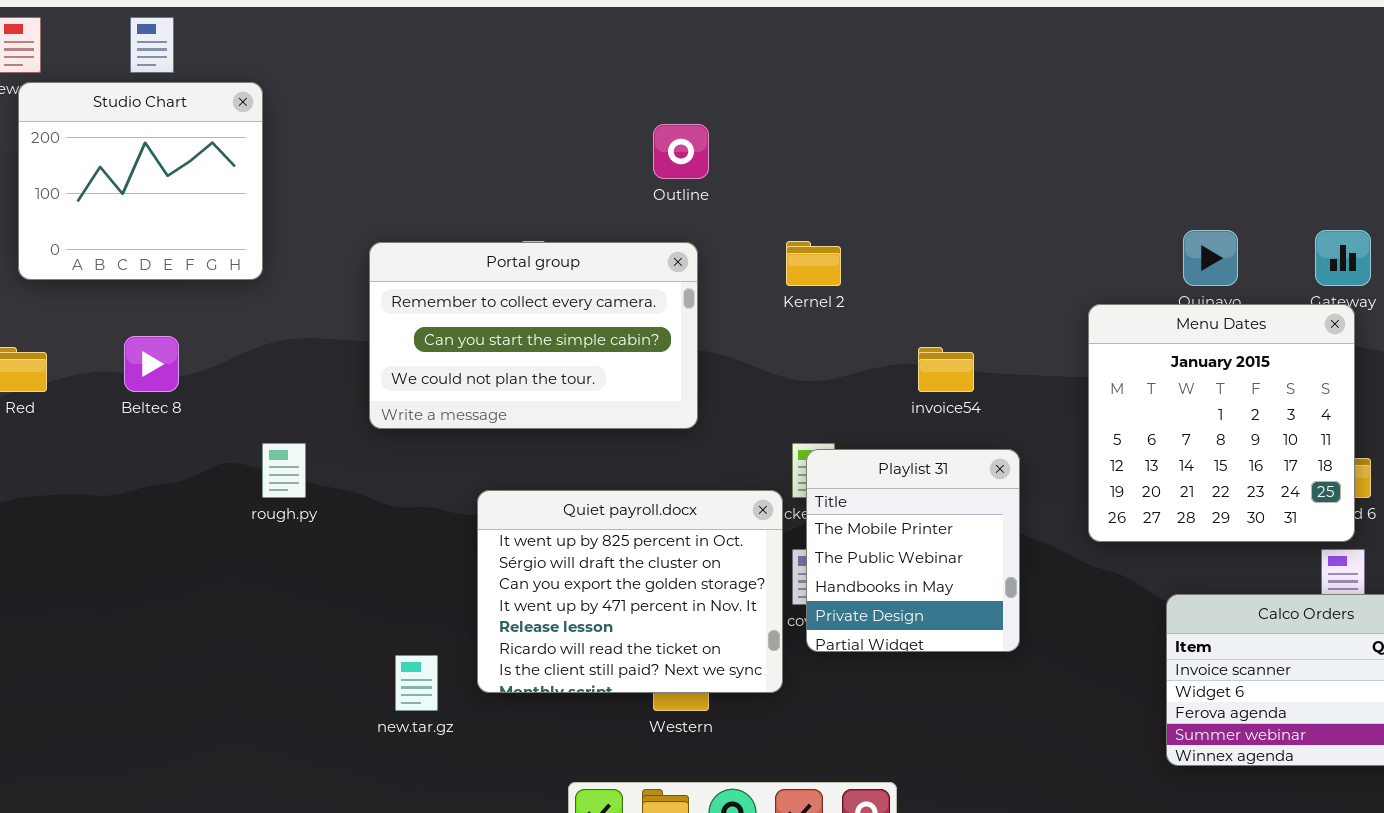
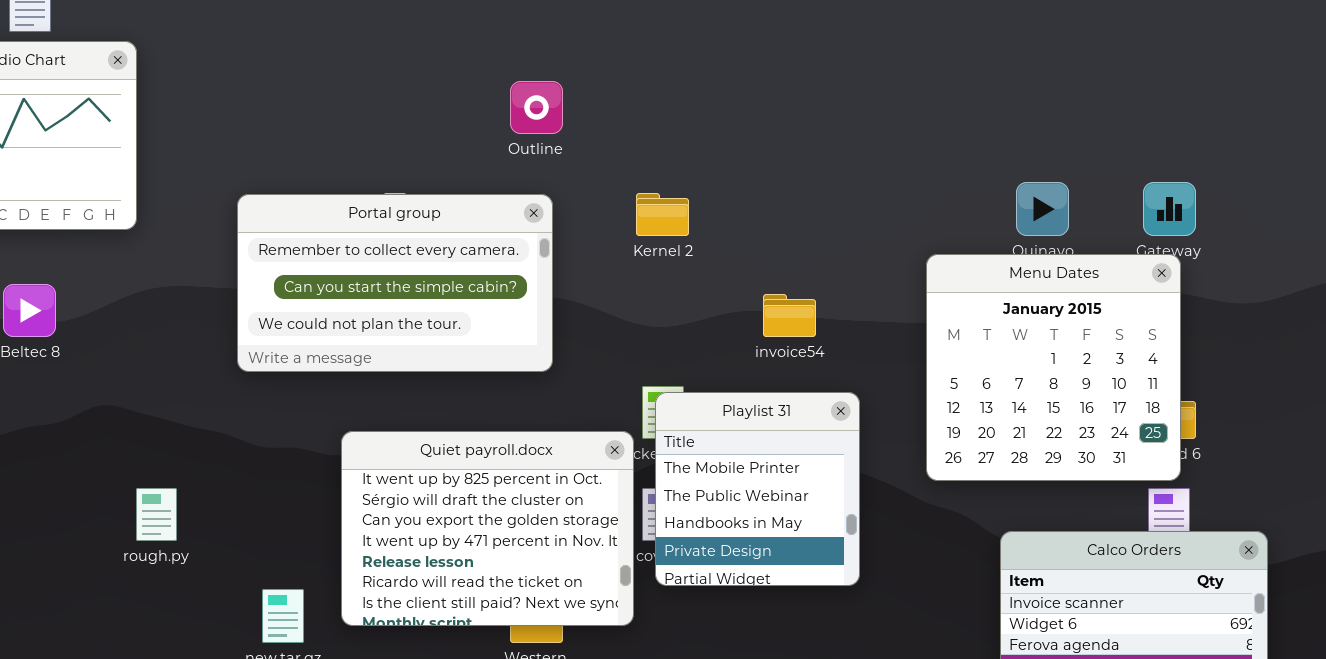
rough.py: [262,443,306,498] -> [136,488,177,541], moved

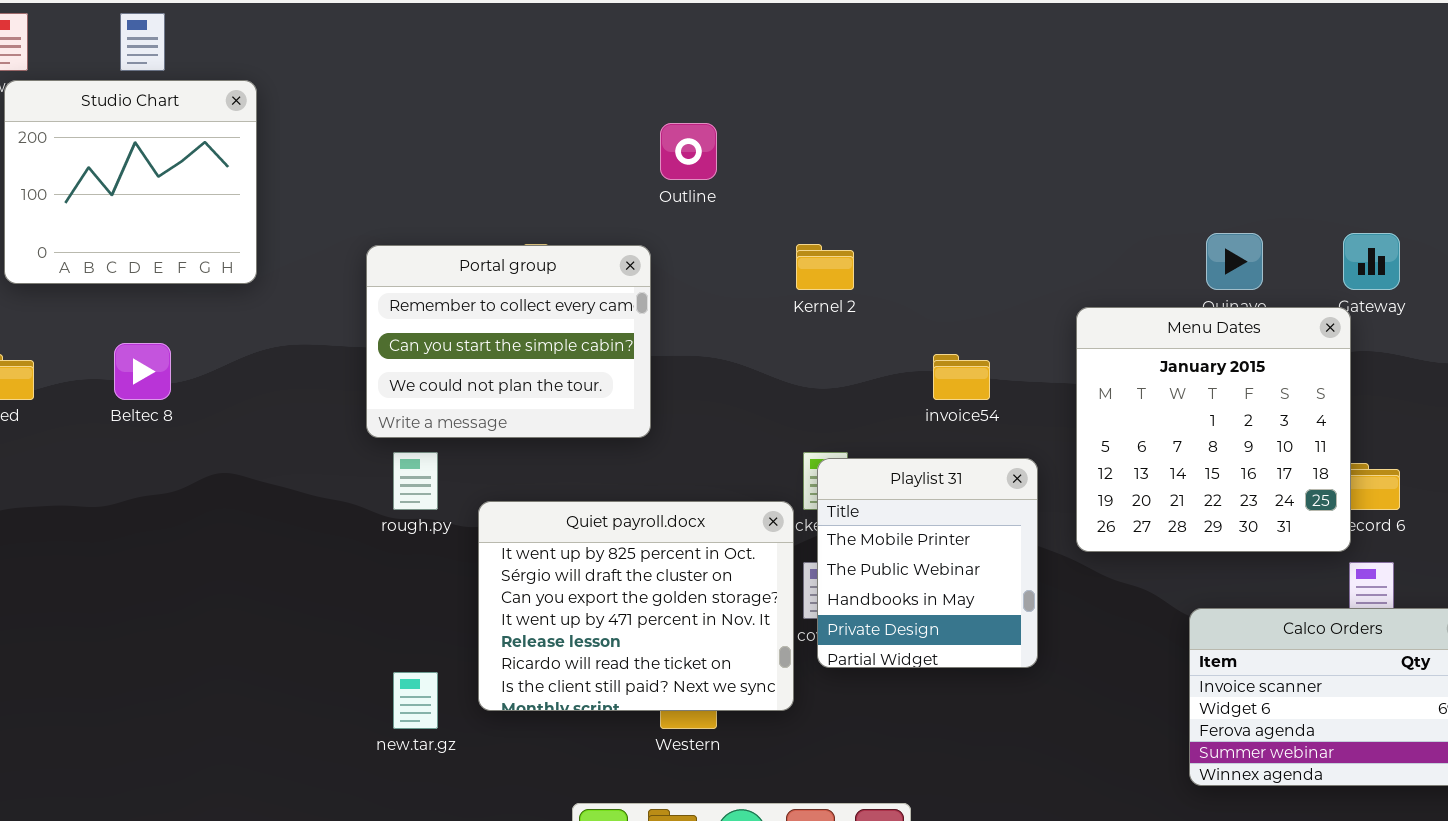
Portal group: [237,194,553,372] -> [366,245,651,438], resized
Menu Dates: [926,254,1181,481] -> [1076,307,1351,552], moved
rough.py: [136,488,177,541] -> [393,452,438,510], moved

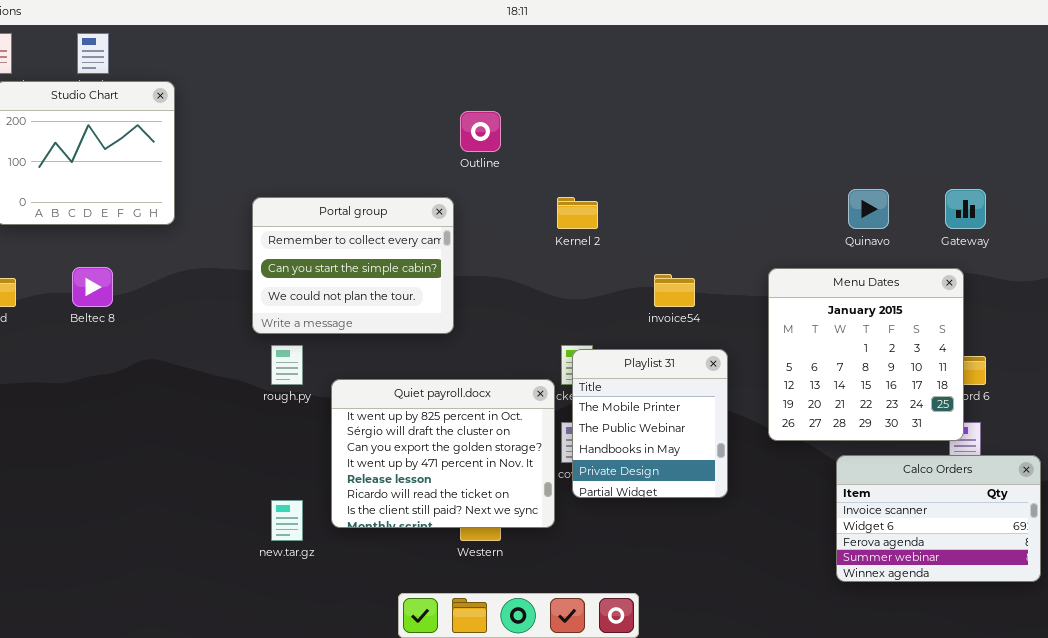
Menu Dates: [1076,307,1351,552] -> [768,268,964,441], moved

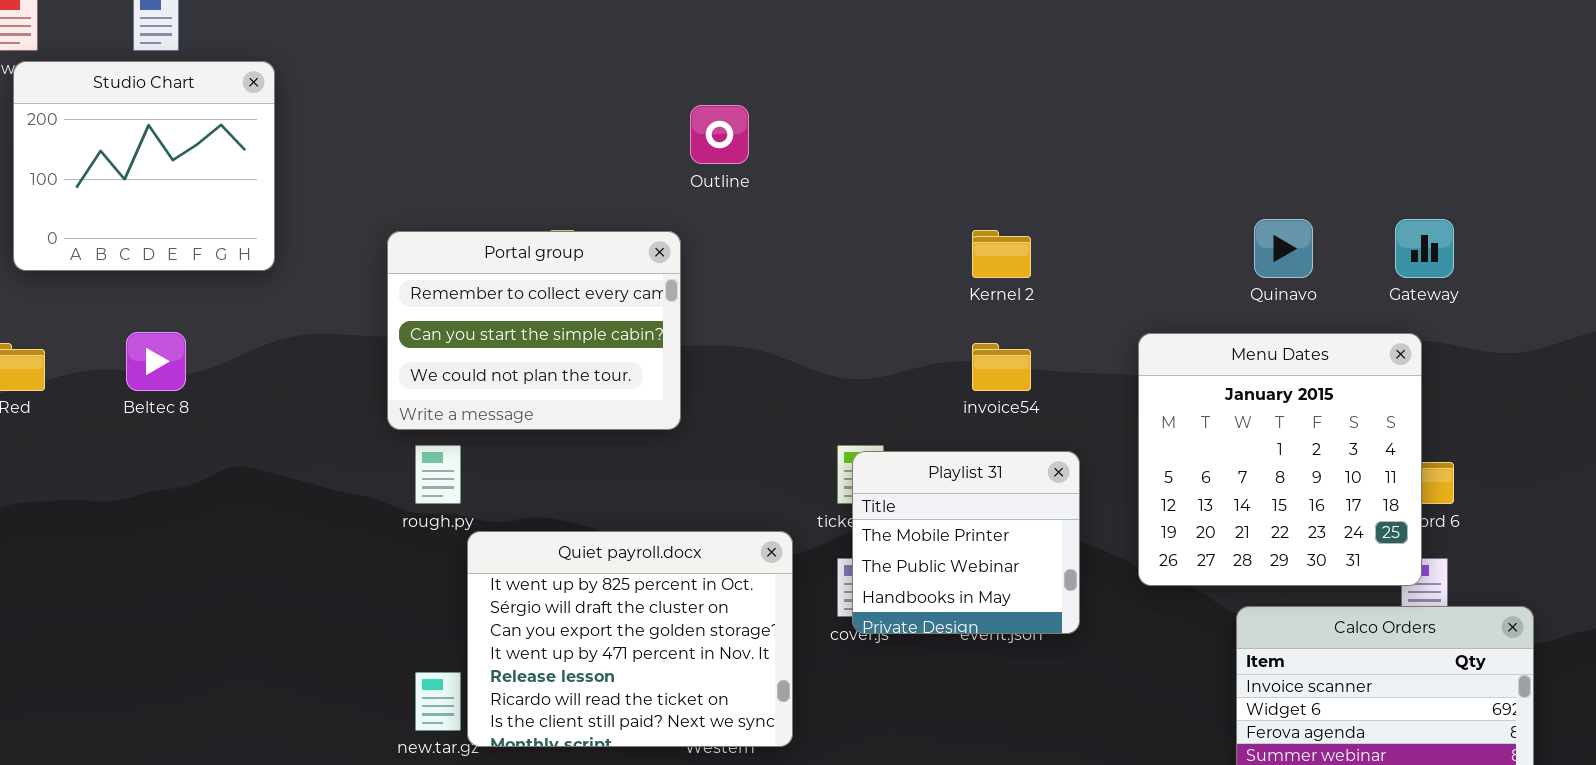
Kernel 2: [557,197,598,229] -> [972,230,1031,278], moved
Playlist 31: [572,349,728,498] -> [852,451,1080,634], resized
Quiet payroll.docx: [331,379,555,528] -> [467,531,793,747], moved

